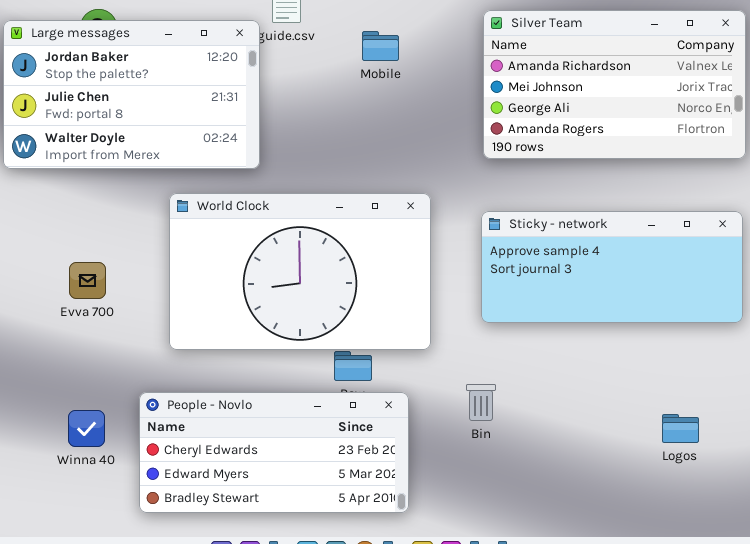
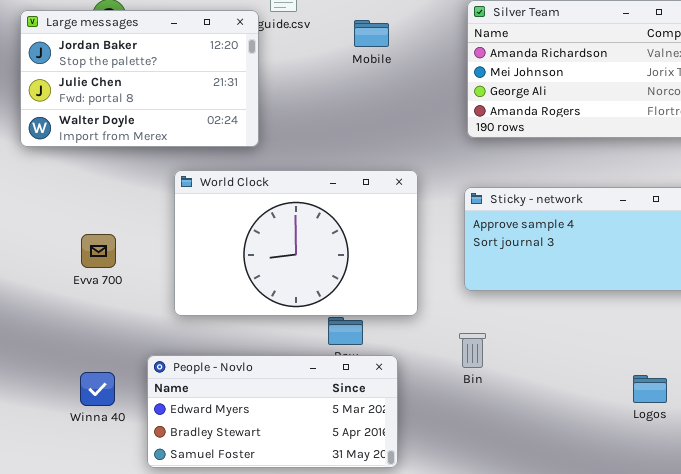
Bin: [466,384,496,421] -> [459,333,486,368], moved
People - Novlo: [139,392,409,513] -> [147,355,398,468], scrolled down 1 row

